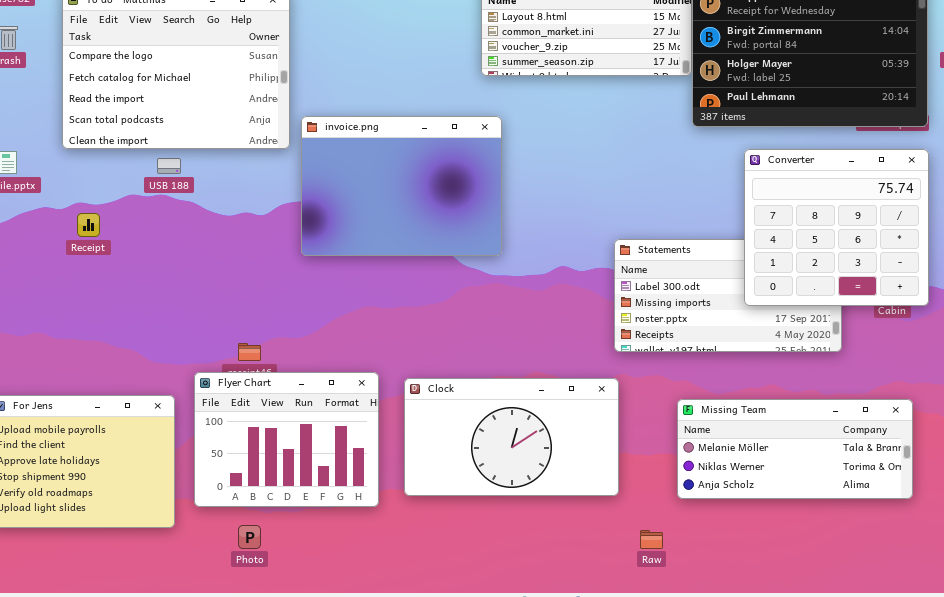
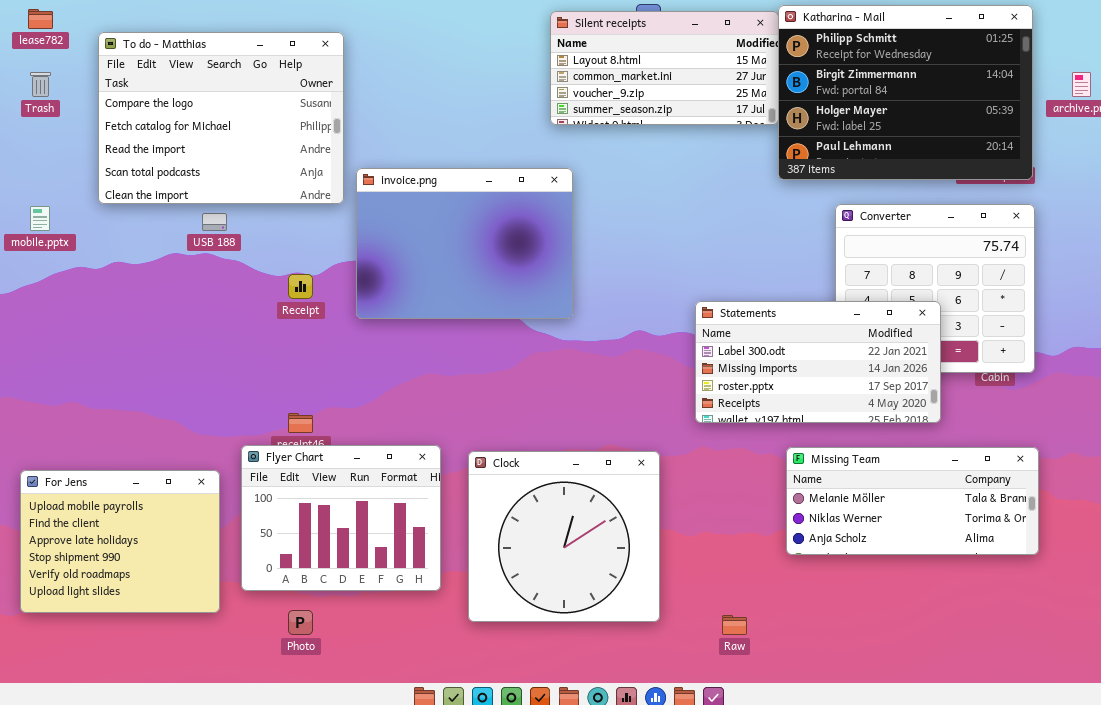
Receipt: [77,213,100,237] -> [288,274,313,299], moved
Statements: [614,239,842,352] -> [695,301,941,423], raised
Clock: [404,378,619,496] -> [468,451,660,622], resized
Missing Team: [677,399,913,499] -> [786,447,1039,555], moved

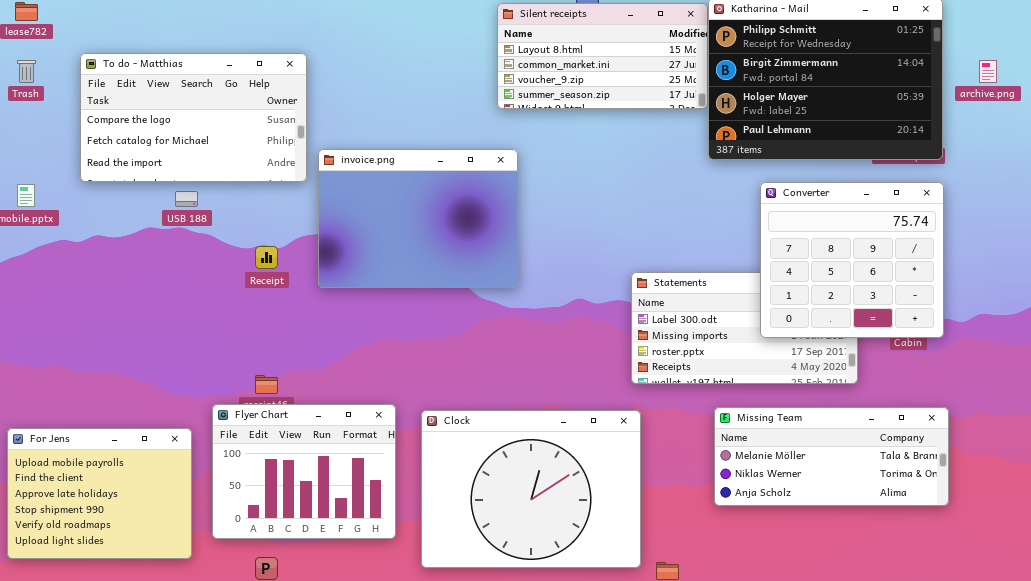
To do - Matthias: [98,32,344,204] -> [80,53,307,182], resized
Converter: [835,204,1035,373] -> [760,182,944,338], raised
Clock: [468,451,660,622] -> [421,410,641,568], resized

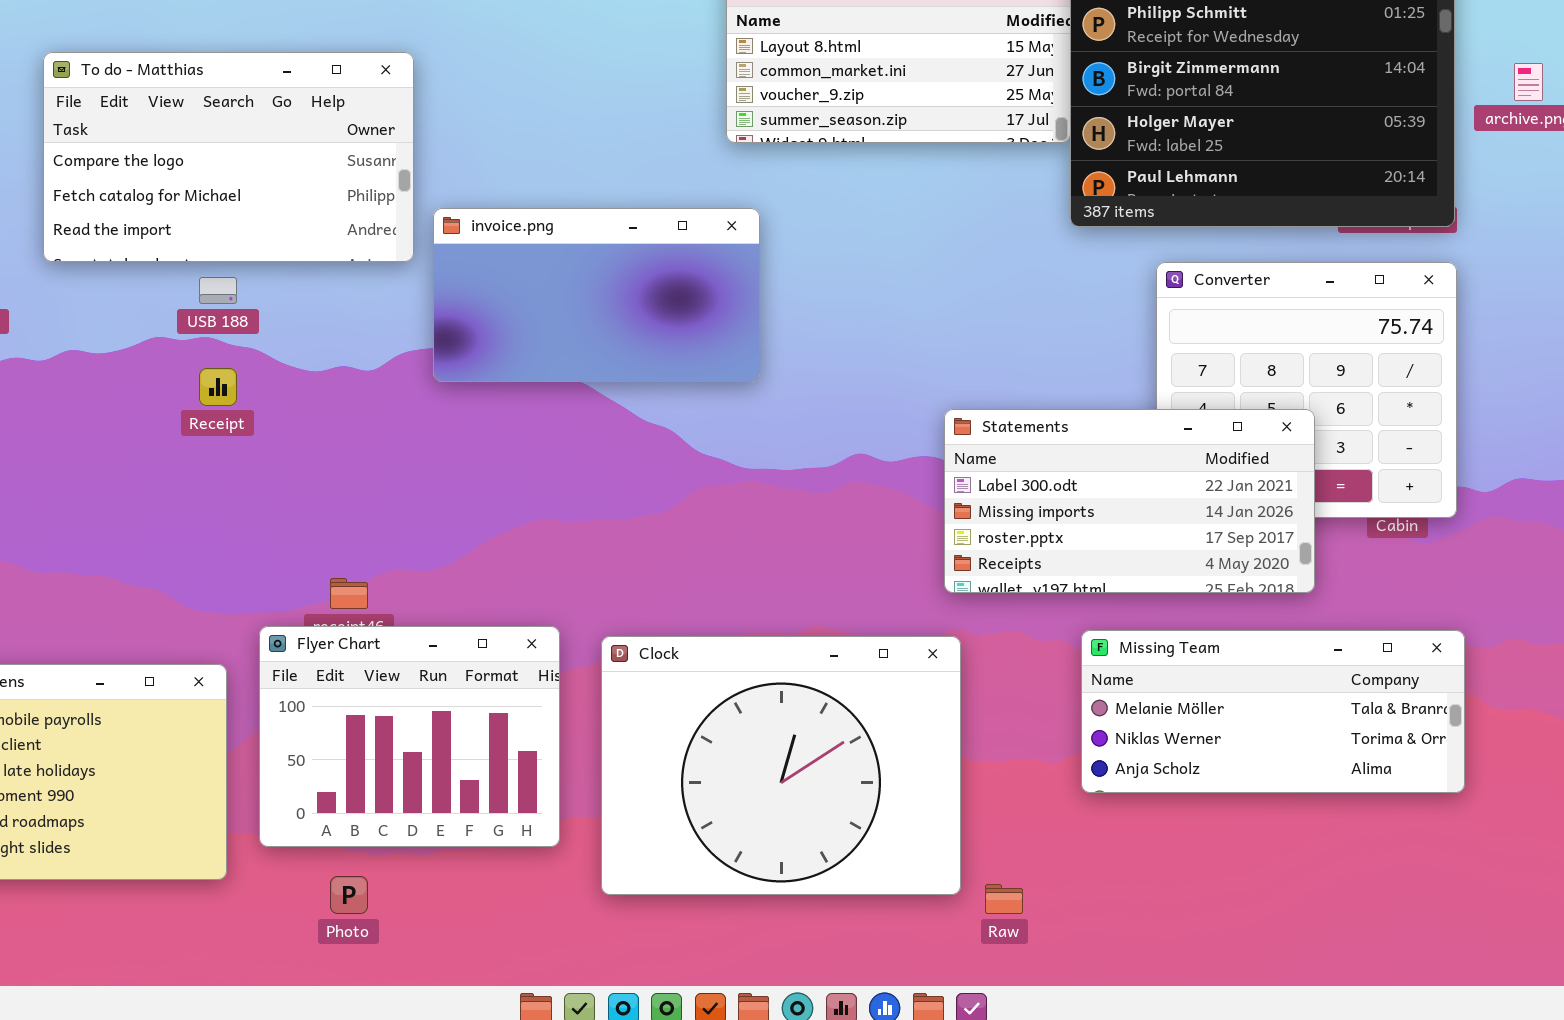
invoice.png: [318,149,518,288] -> [433,208,760,382], resized
Receipt: [255,246,278,269] -> [199,368,237,406], moved
Statements: [631,272,858,384] -> [944,409,1315,593], raised

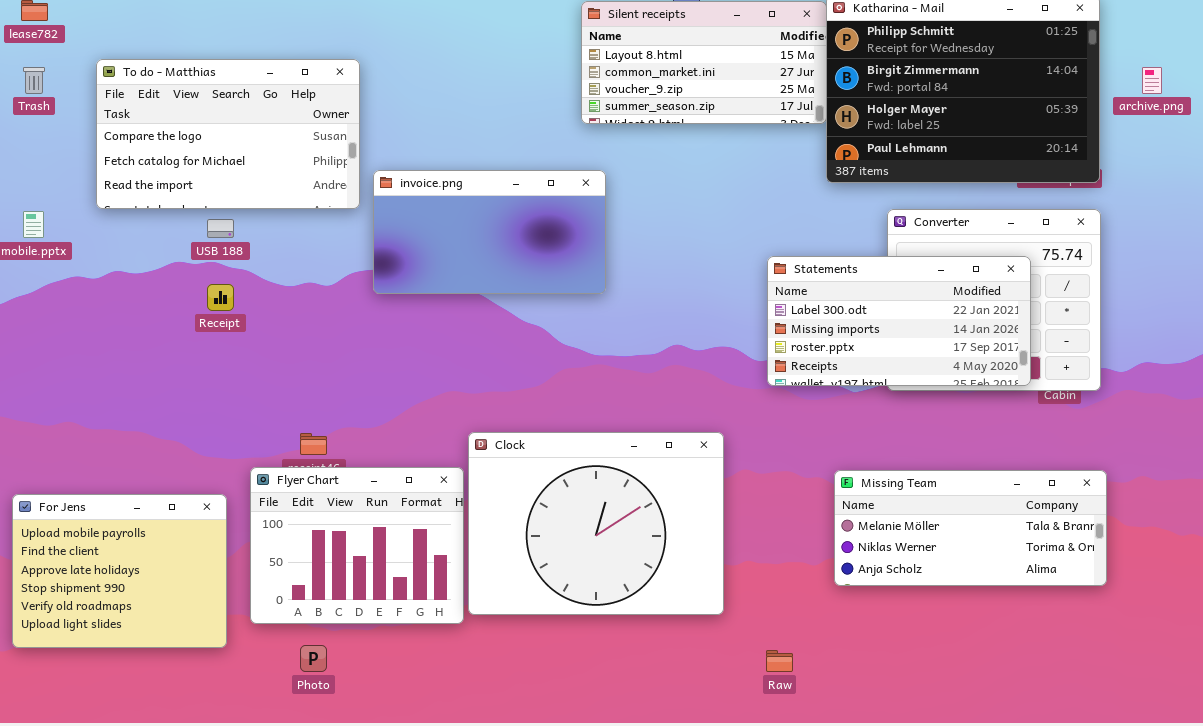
Statements: [944,409,1315,593] -> [767,256,1031,386], moved
Clock: [601,636,961,895] -> [468,432,724,615], moved

